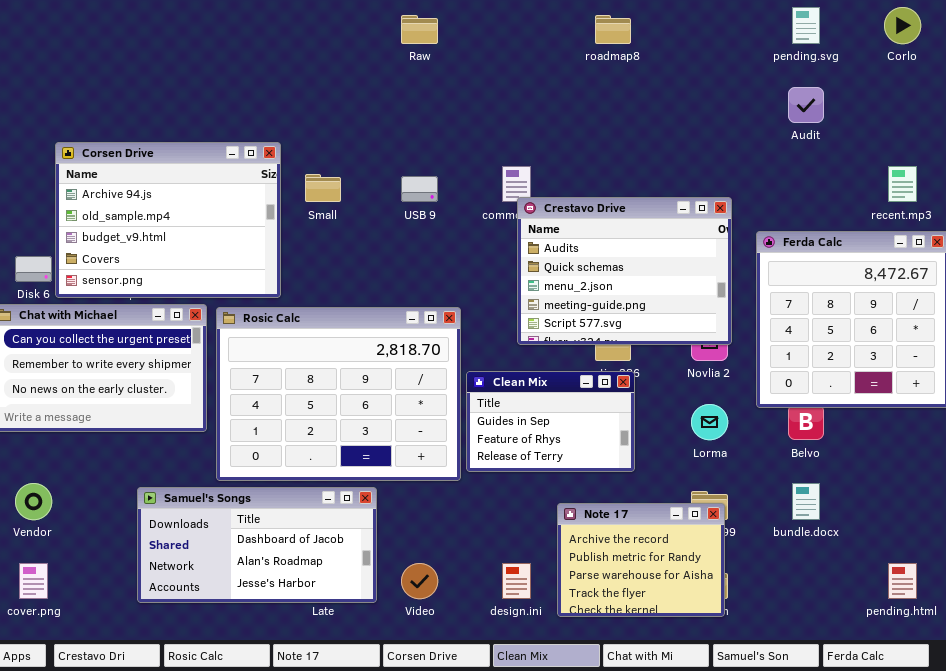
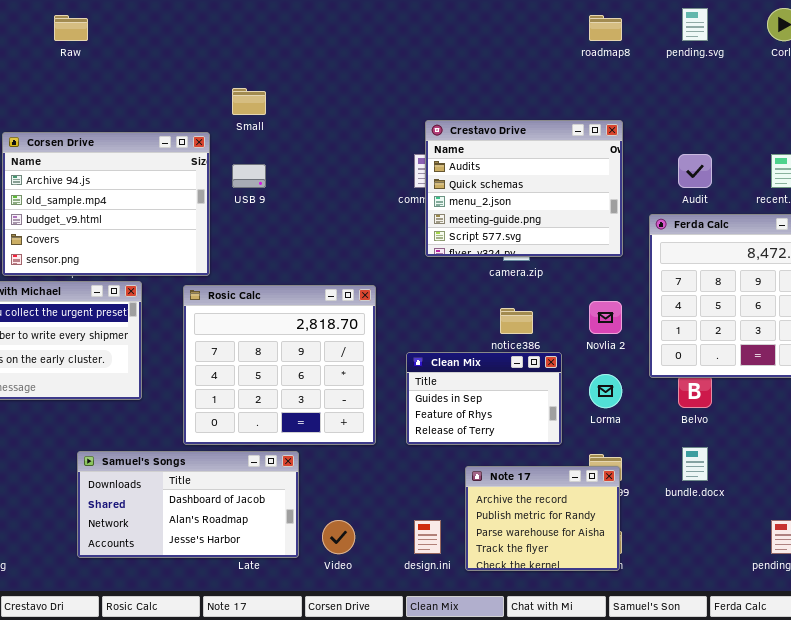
Raw: [401,15,438,44] -> [54,15,88,41], moved
roadmap8: [595,15,631,44] -> [589,15,622,41], moved
Audit: [788,87,824,123] -> [678,154,712,188], moved
Small: [305,174,341,202] -> [232,88,266,115], moved
USB 9: [401,176,438,202] -> [232,164,266,188], moved
Crestavo Drive: [517,197,732,345] -> [425,120,623,257], moved
Rosic Calc: [216,307,461,481] -> [183,285,376,445], resized
Clean Mix: [466,371,635,472] -> [406,352,562,445], moved

